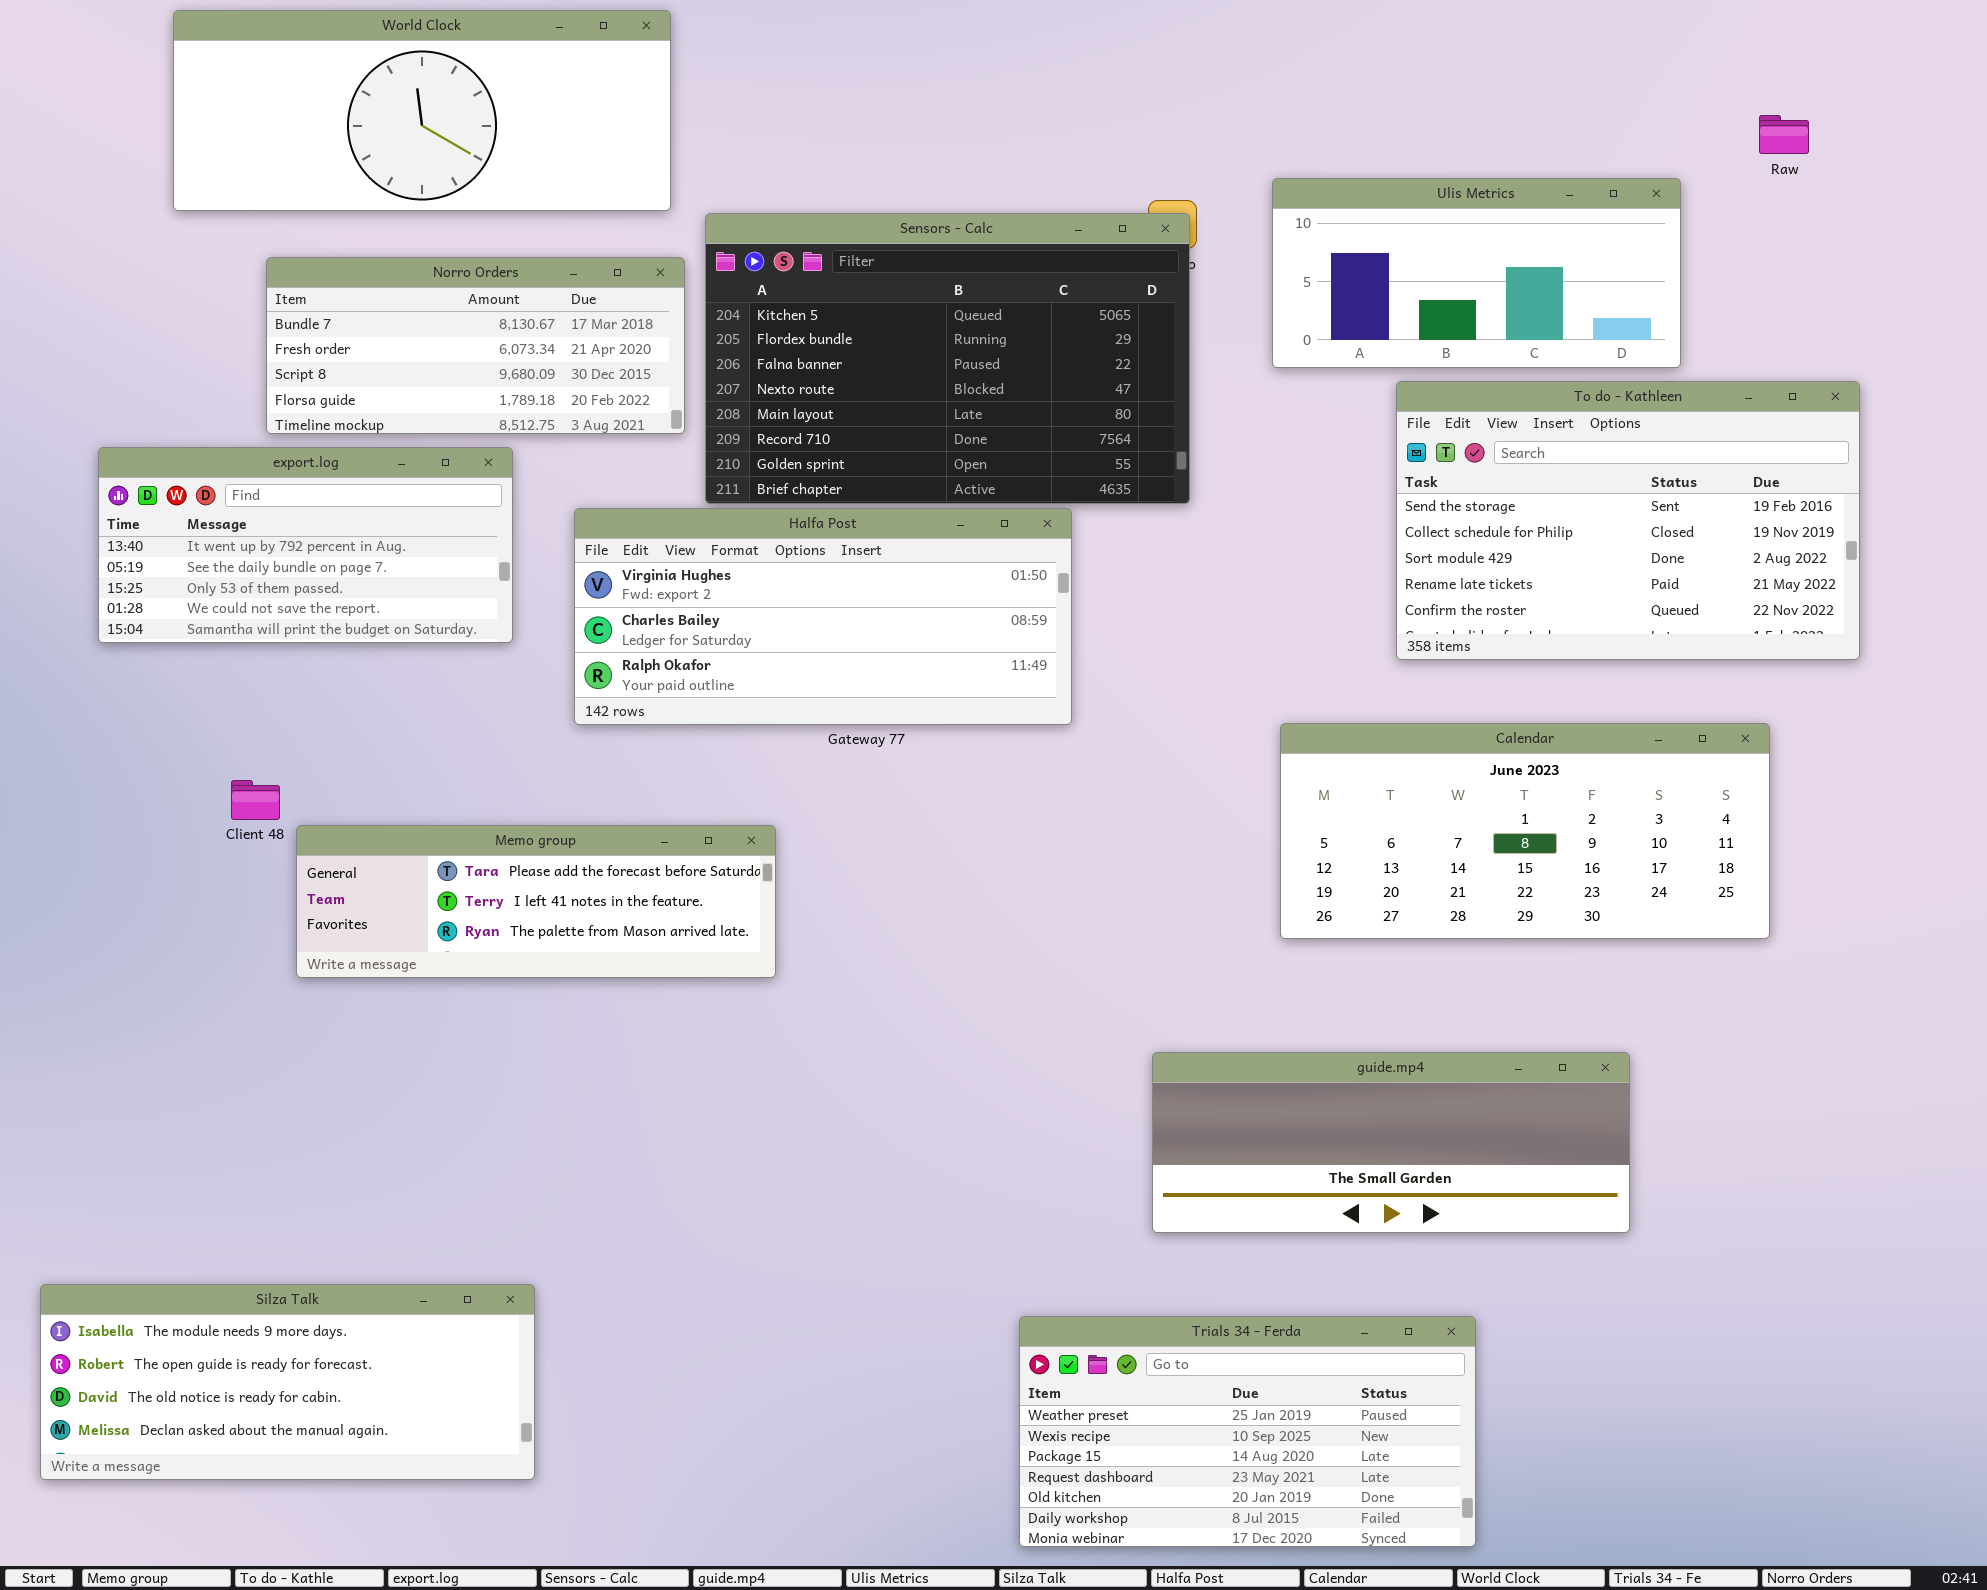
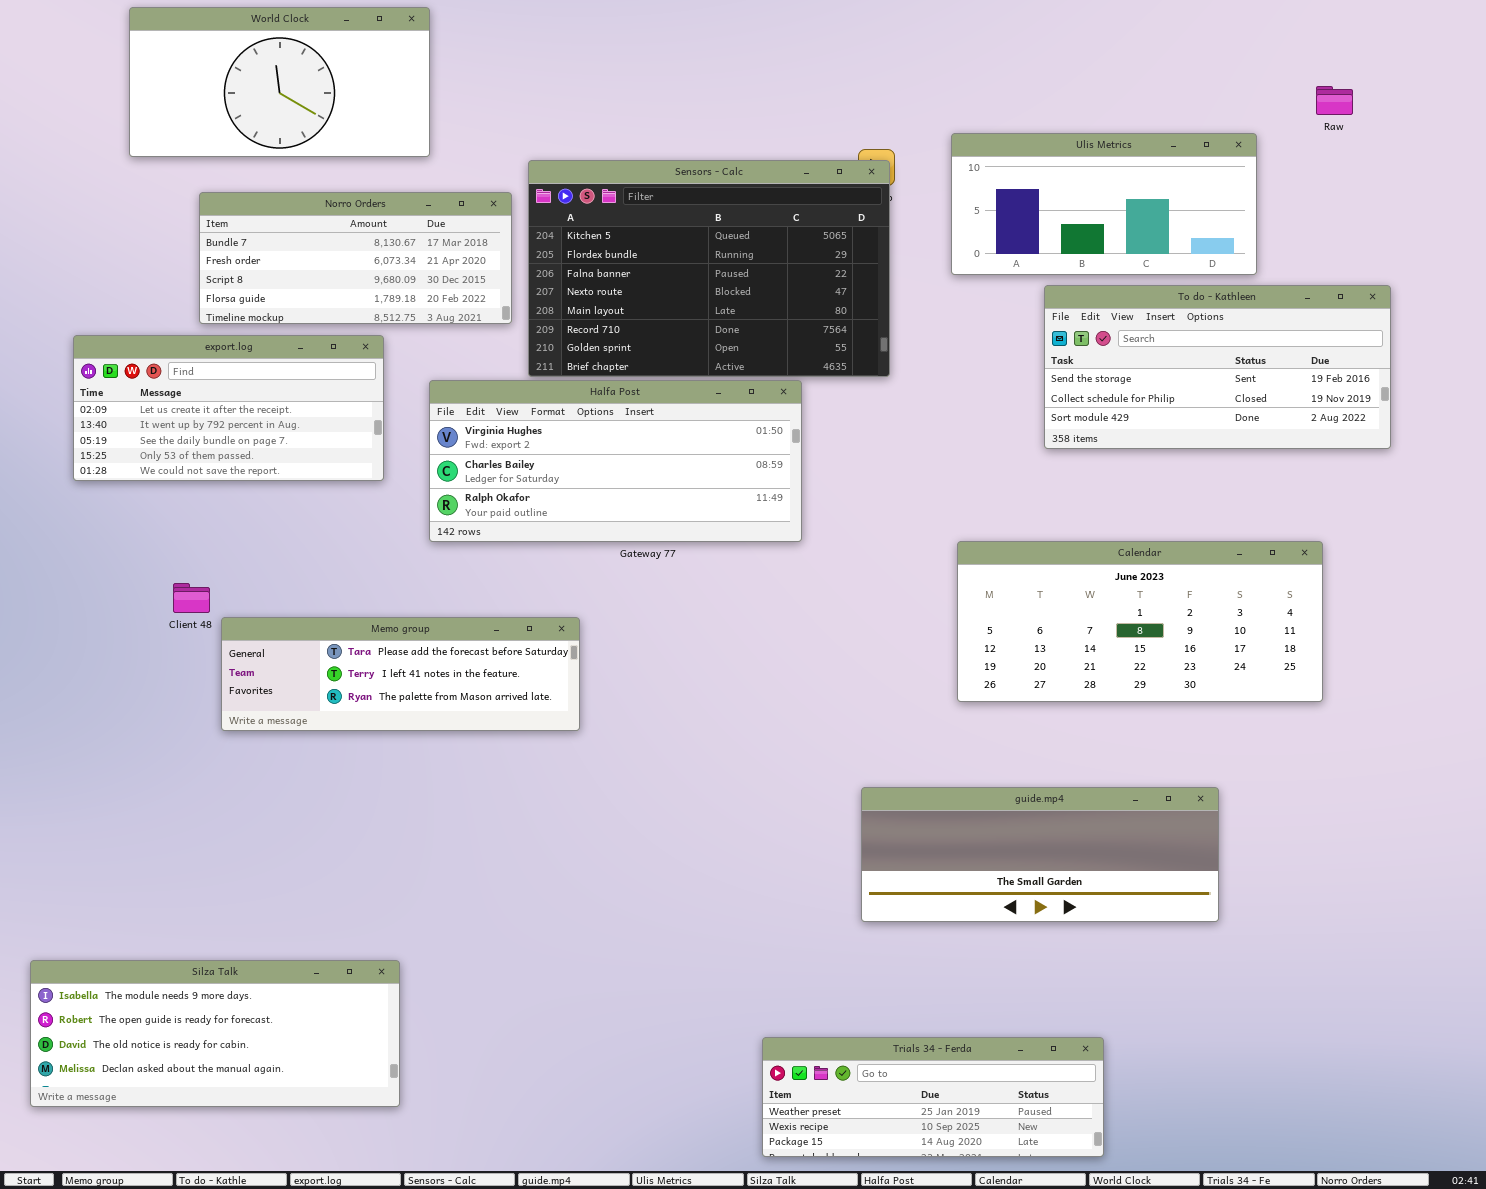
World Clock: [173,10,671,211] -> [129,7,430,157], resized
To do - Kathleen: [1396,381,1860,660] -> [1044,285,1391,449], resized
export.log: [98,447,513,643] -> [73,335,384,481], scrolled up 1 row
Trials 34 - Ferda: [1019,1316,1476,1547] -> [762,1037,1104,1157], resized

